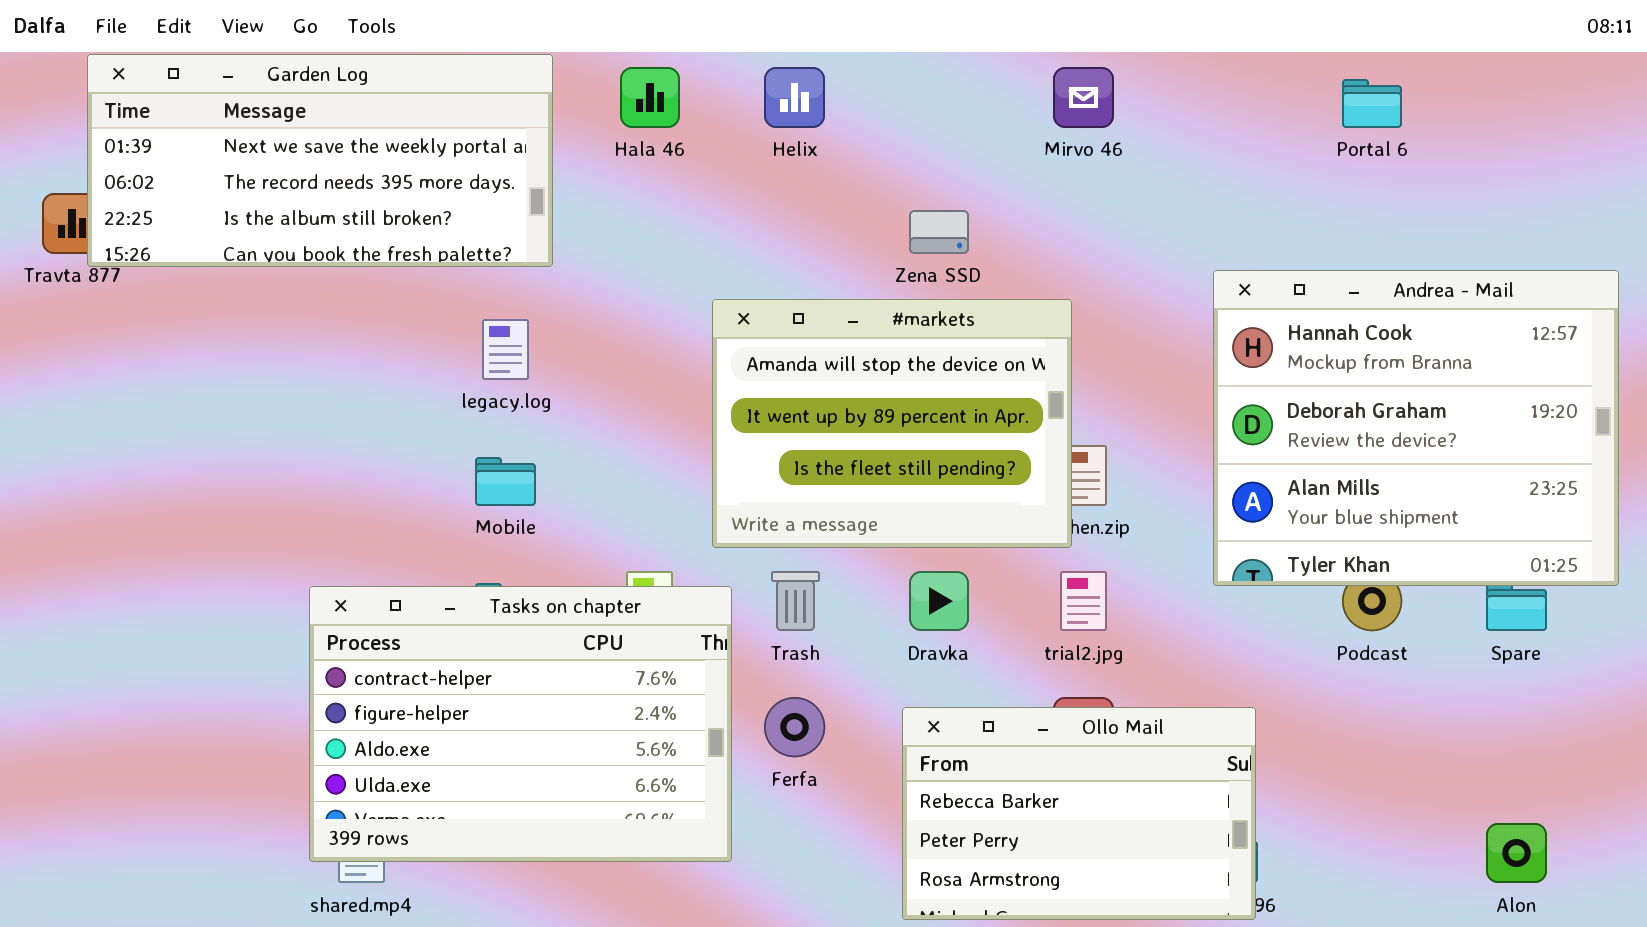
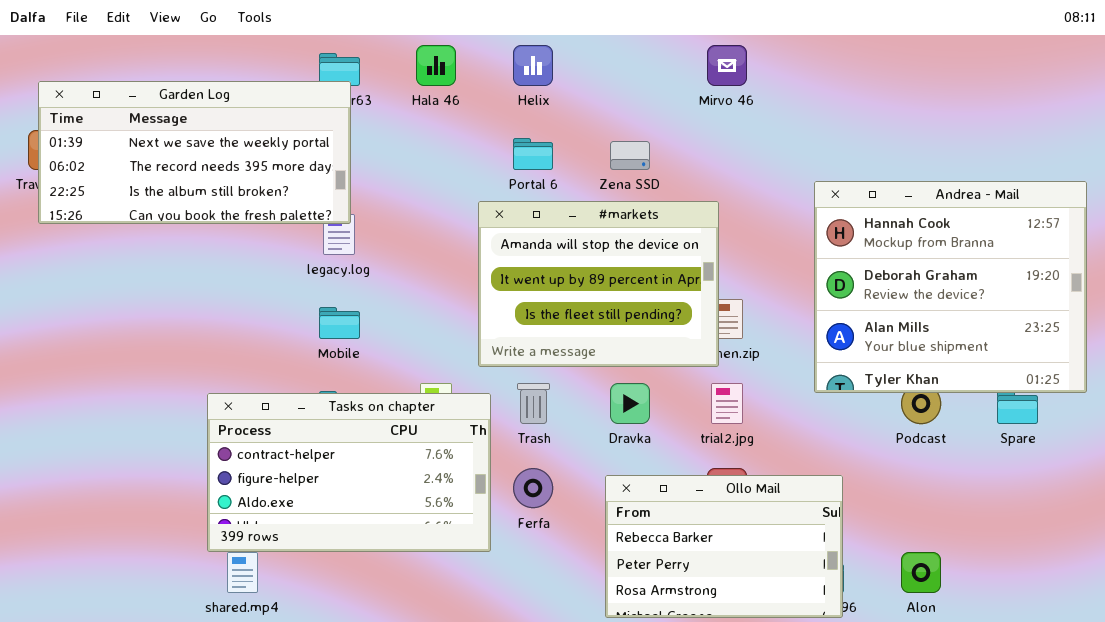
Garden Log: [87,54,553,267] -> [38,81,351,224], moved
Portal 6: [1342,79,1402,128] -> [513,138,553,170], moved
Tasks on chapter: [309,586,732,862] -> [207,393,491,552], resized
Alon: [1486,823,1547,883] -> [901,552,941,593], moved

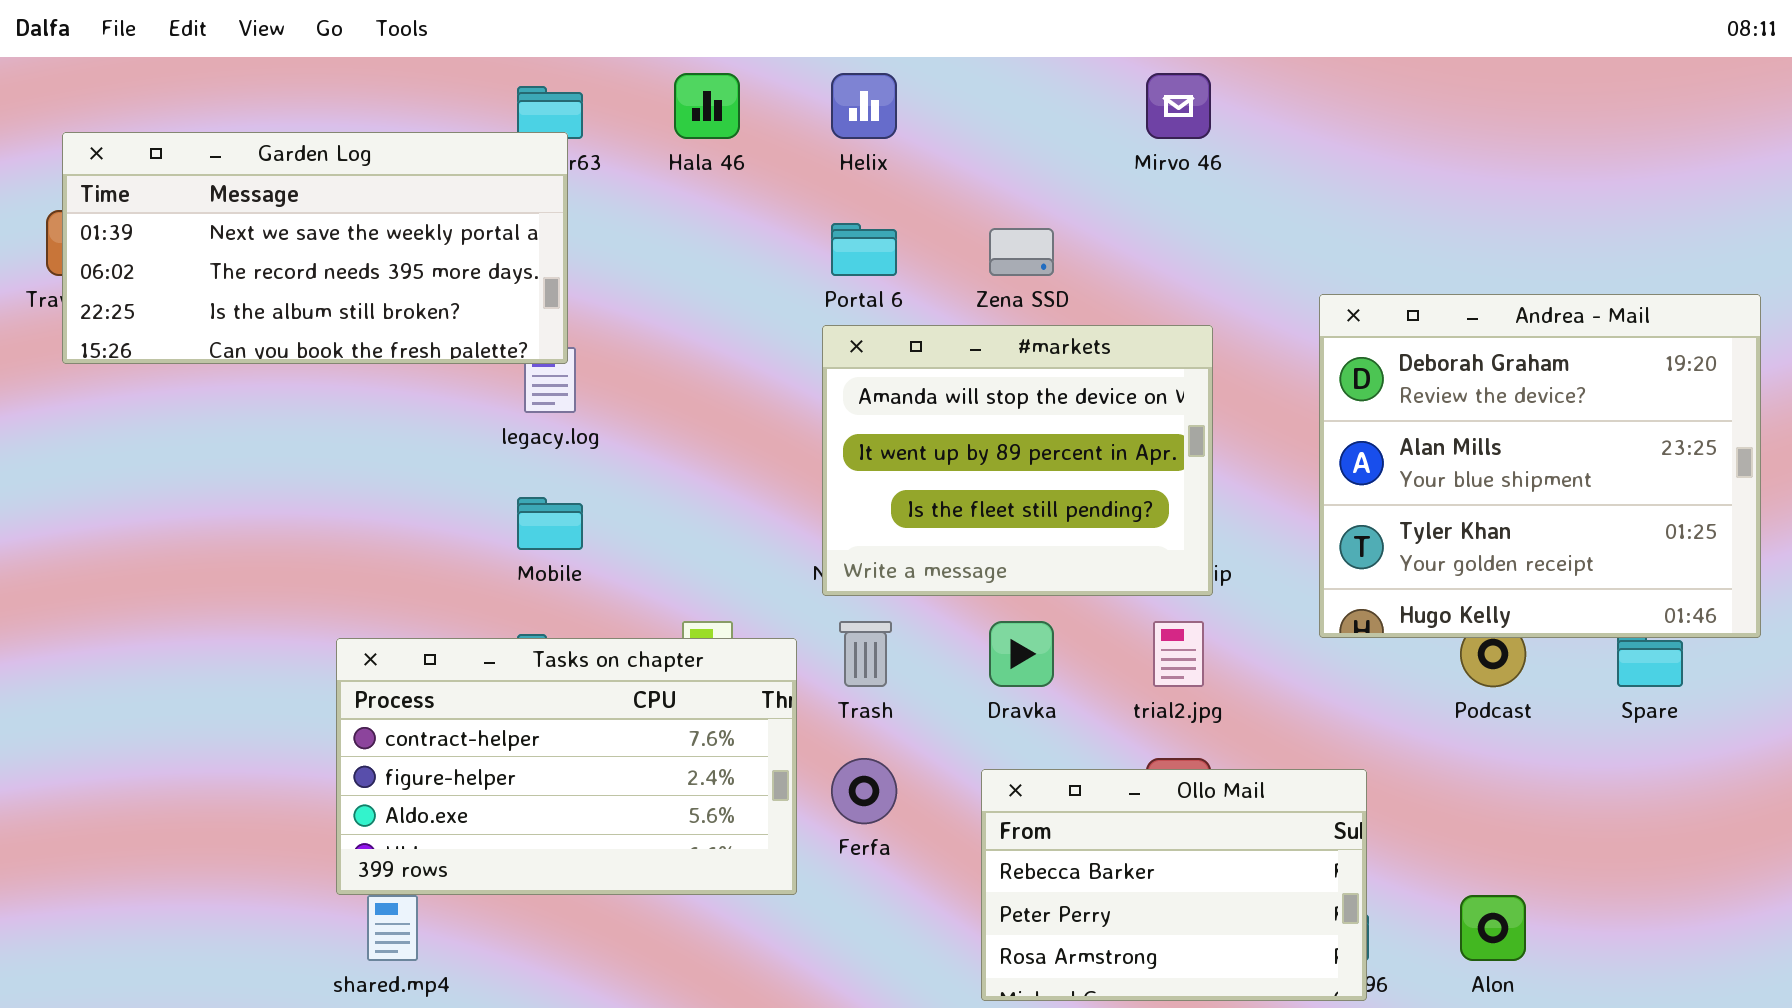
Andrea - Mail: [814,181,1087,393] -> [1319,294,1761,638], scrolled down 1 row
#markets: [478,201,719,367] -> [822,325,1213,596], moved

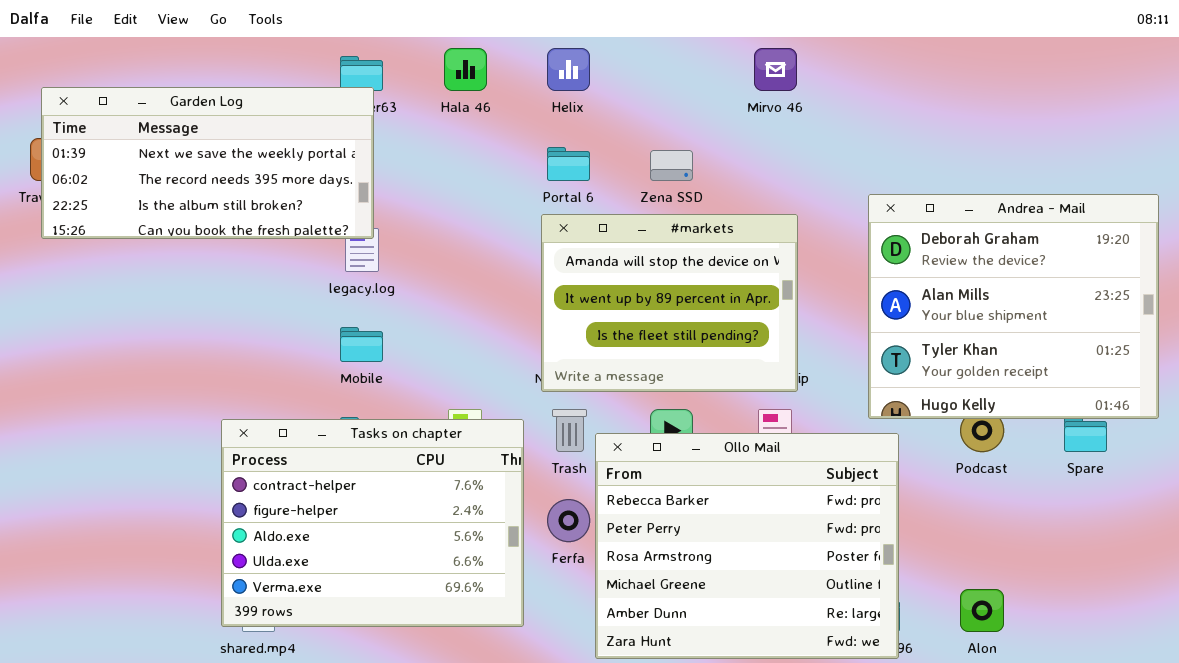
Tasks on chapter: [336,638,797,895] -> [221,419,524,627], resized
Ollo Mail: [981,769,1367,1001] -> [595,433,899,659], resized

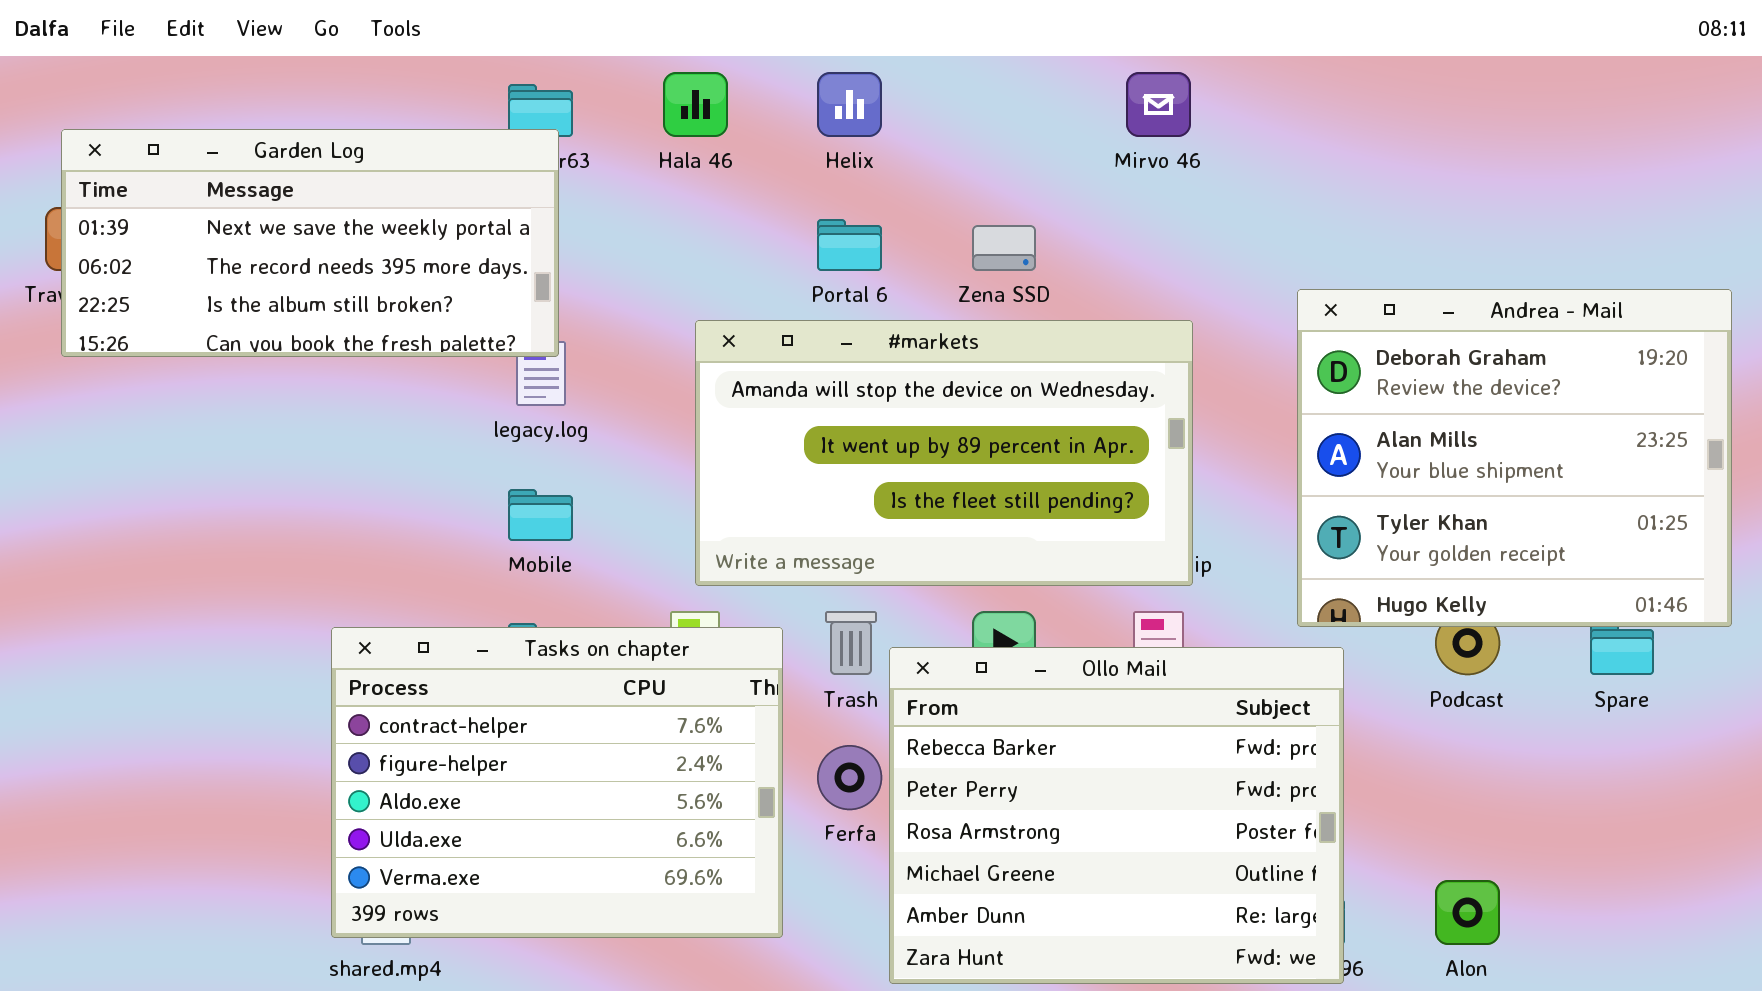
#markets: [541,214,798,392] -> [695,320,1193,586], resized

